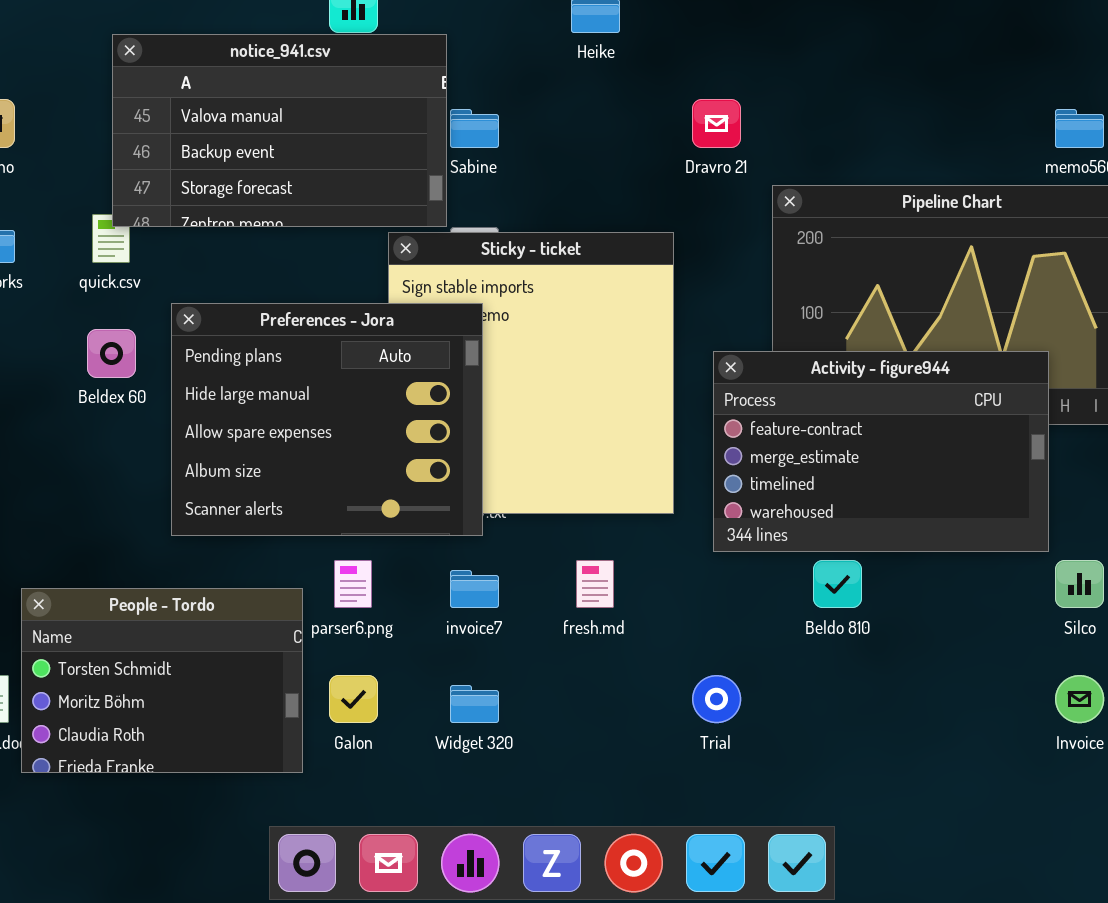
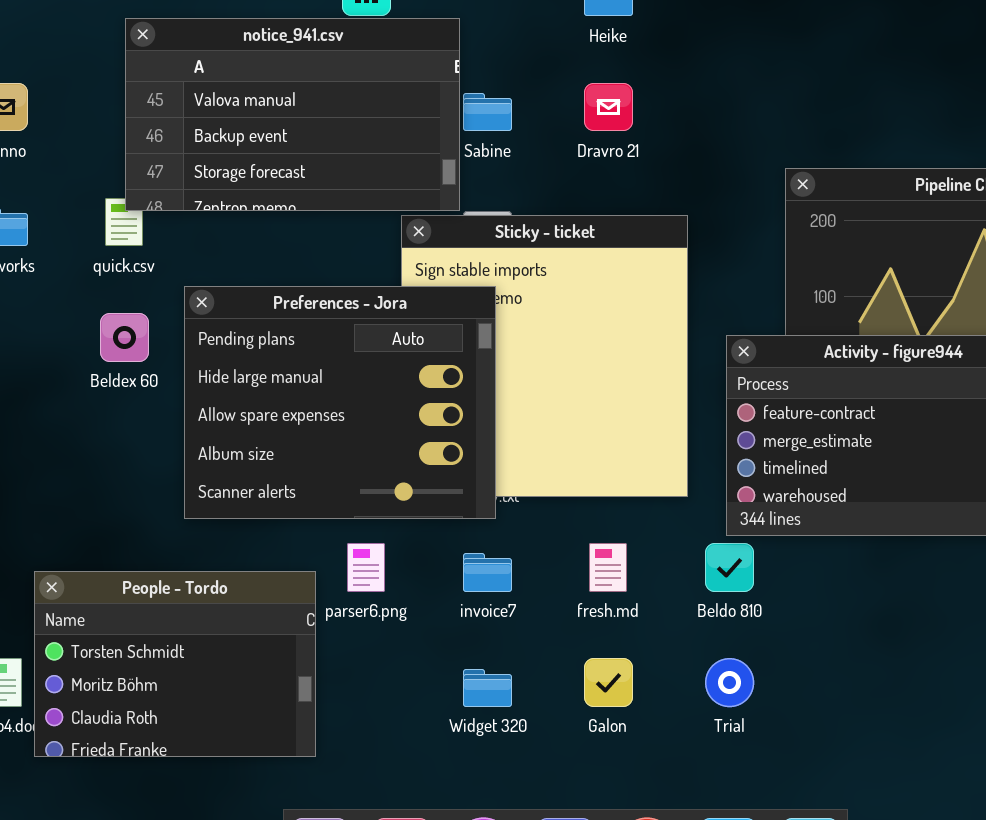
Dravro 21: [692,99,741,148] -> [584,83,633,131], moved
Beldo 810: [813,560,862,608] -> [705,543,754,592], moved
Galon: [329,675,378,723] -> [584,658,633,707], moved

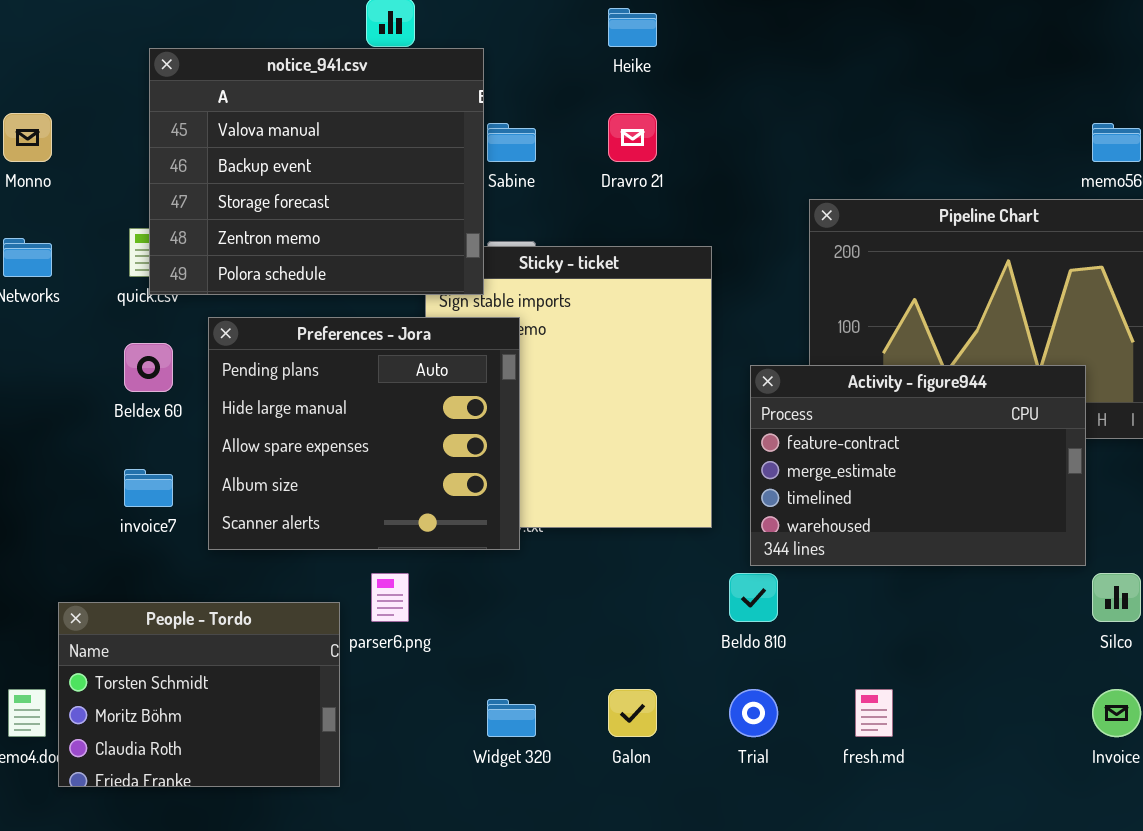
notice_941.csv: [125,18,460,211] -> [149,48,484,295], resized
fresh.md: [589,543,627,592] -> [855,689,893,737], moved
invoice7: [463,553,512,592] -> [124,469,173,507], moved

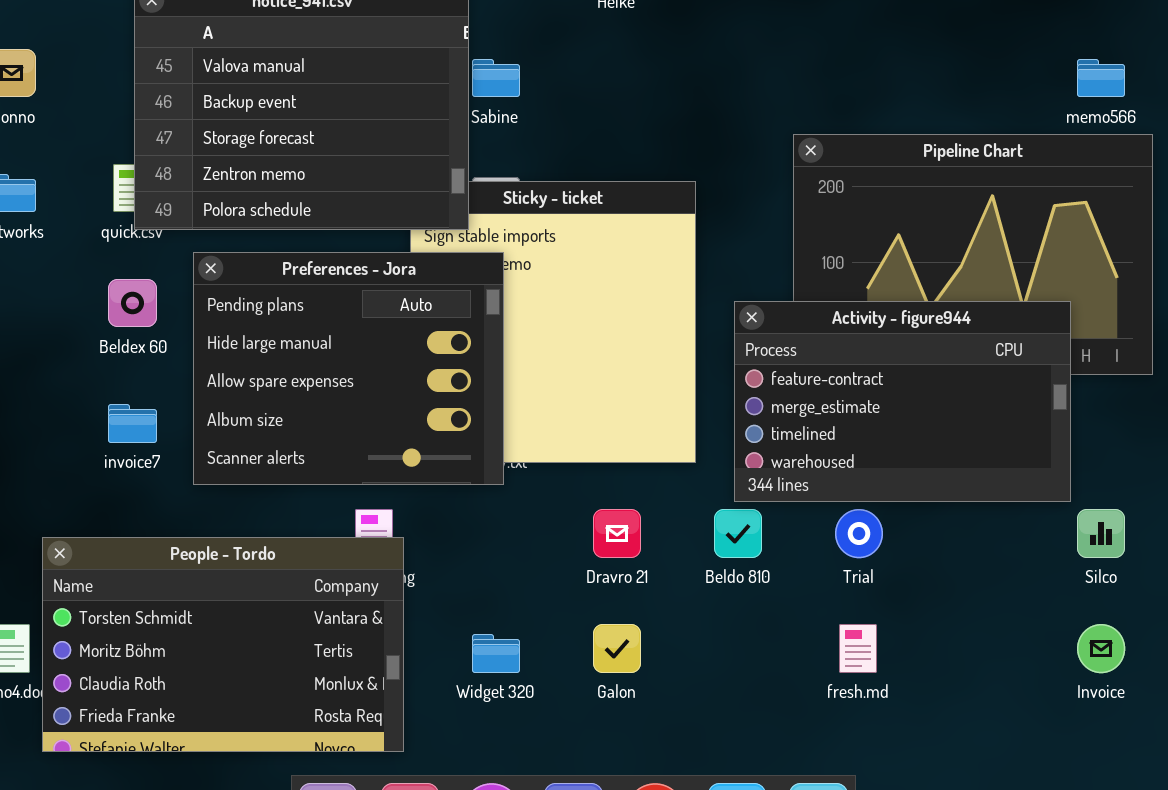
Dravro 21: [608,113,657,162] -> [593,509,641,558], moved
People - Tordo: [58,602,340,787] -> [42,537,404,752], resized
Trial: [729,689,778,737] -> [835,509,883,558], moved

